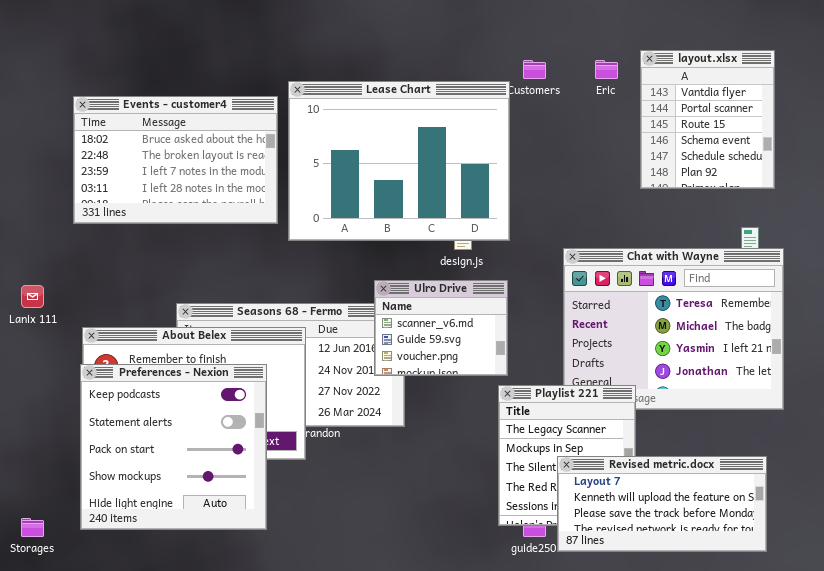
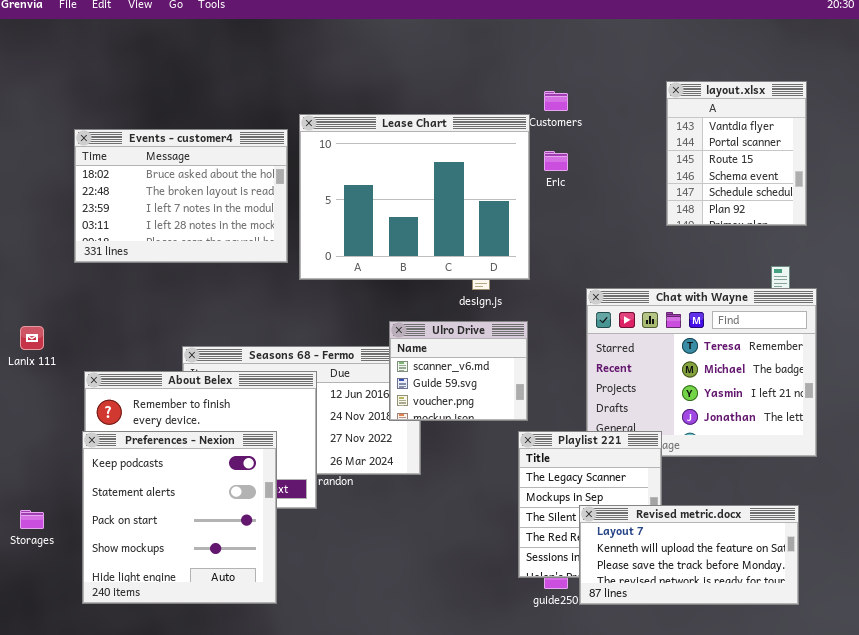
Eric: [595,60,618,79] -> [544,151,568,171], moved
Preferences - Nexion: [80,364,267,530] -> [82,431,277,604], moved
Storages: [21,518,44,537] -> [20,510,44,529], moved

